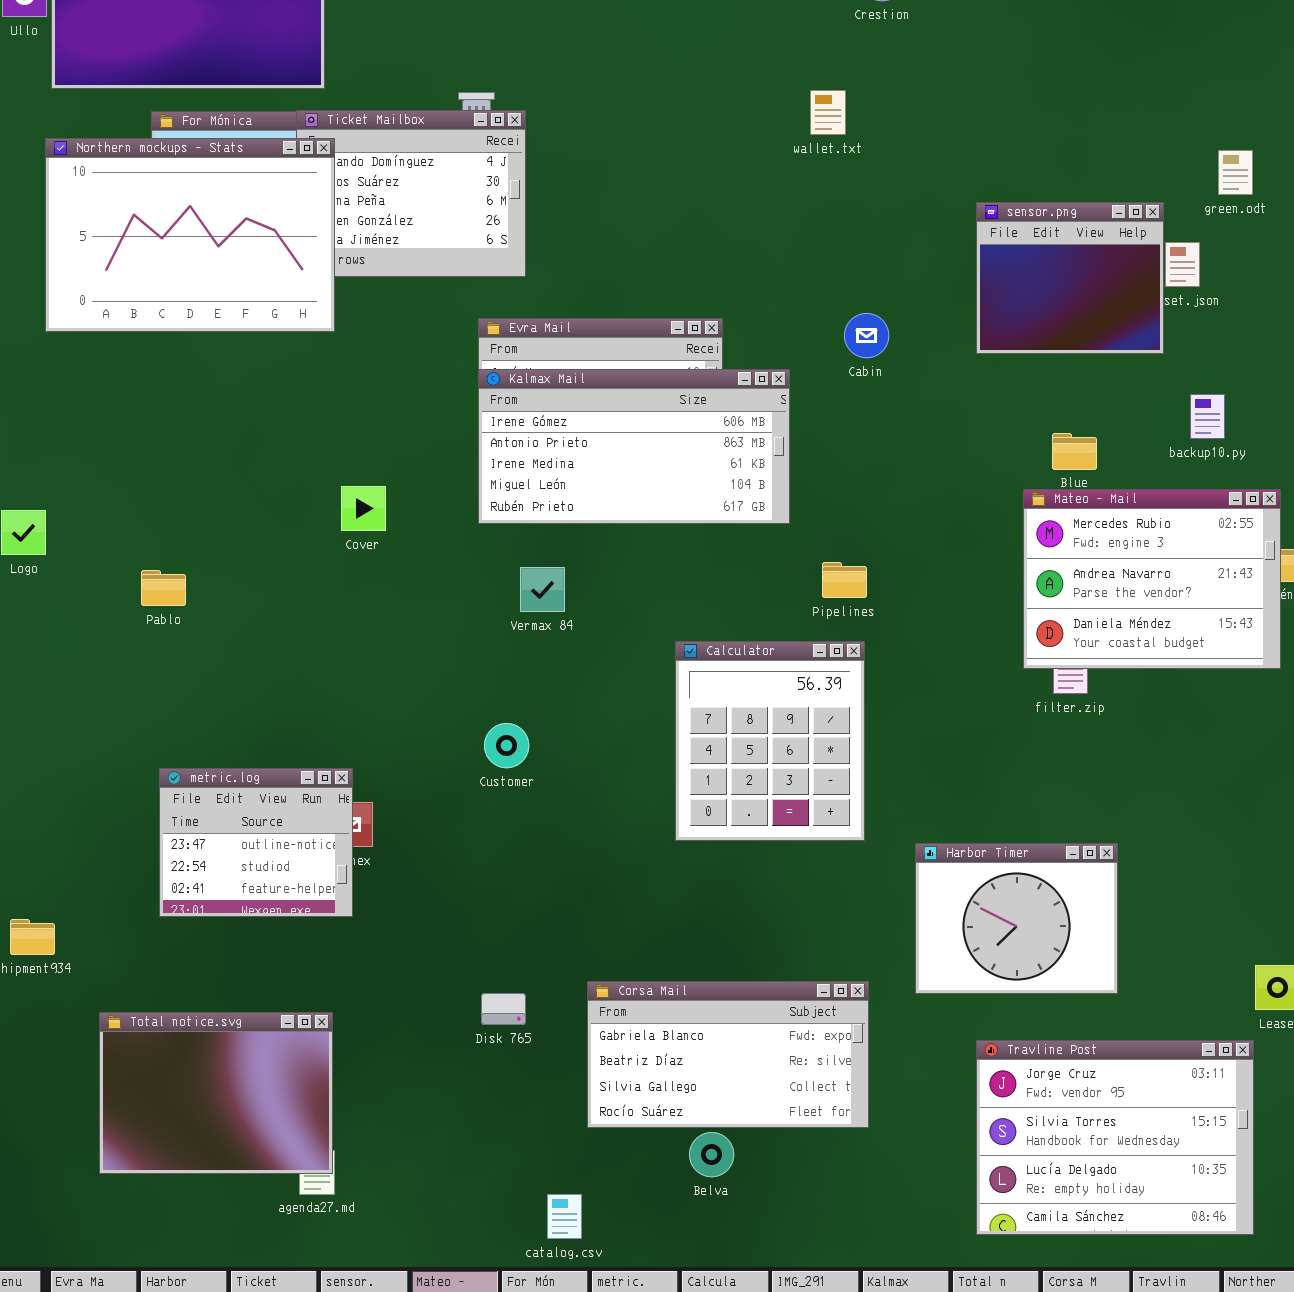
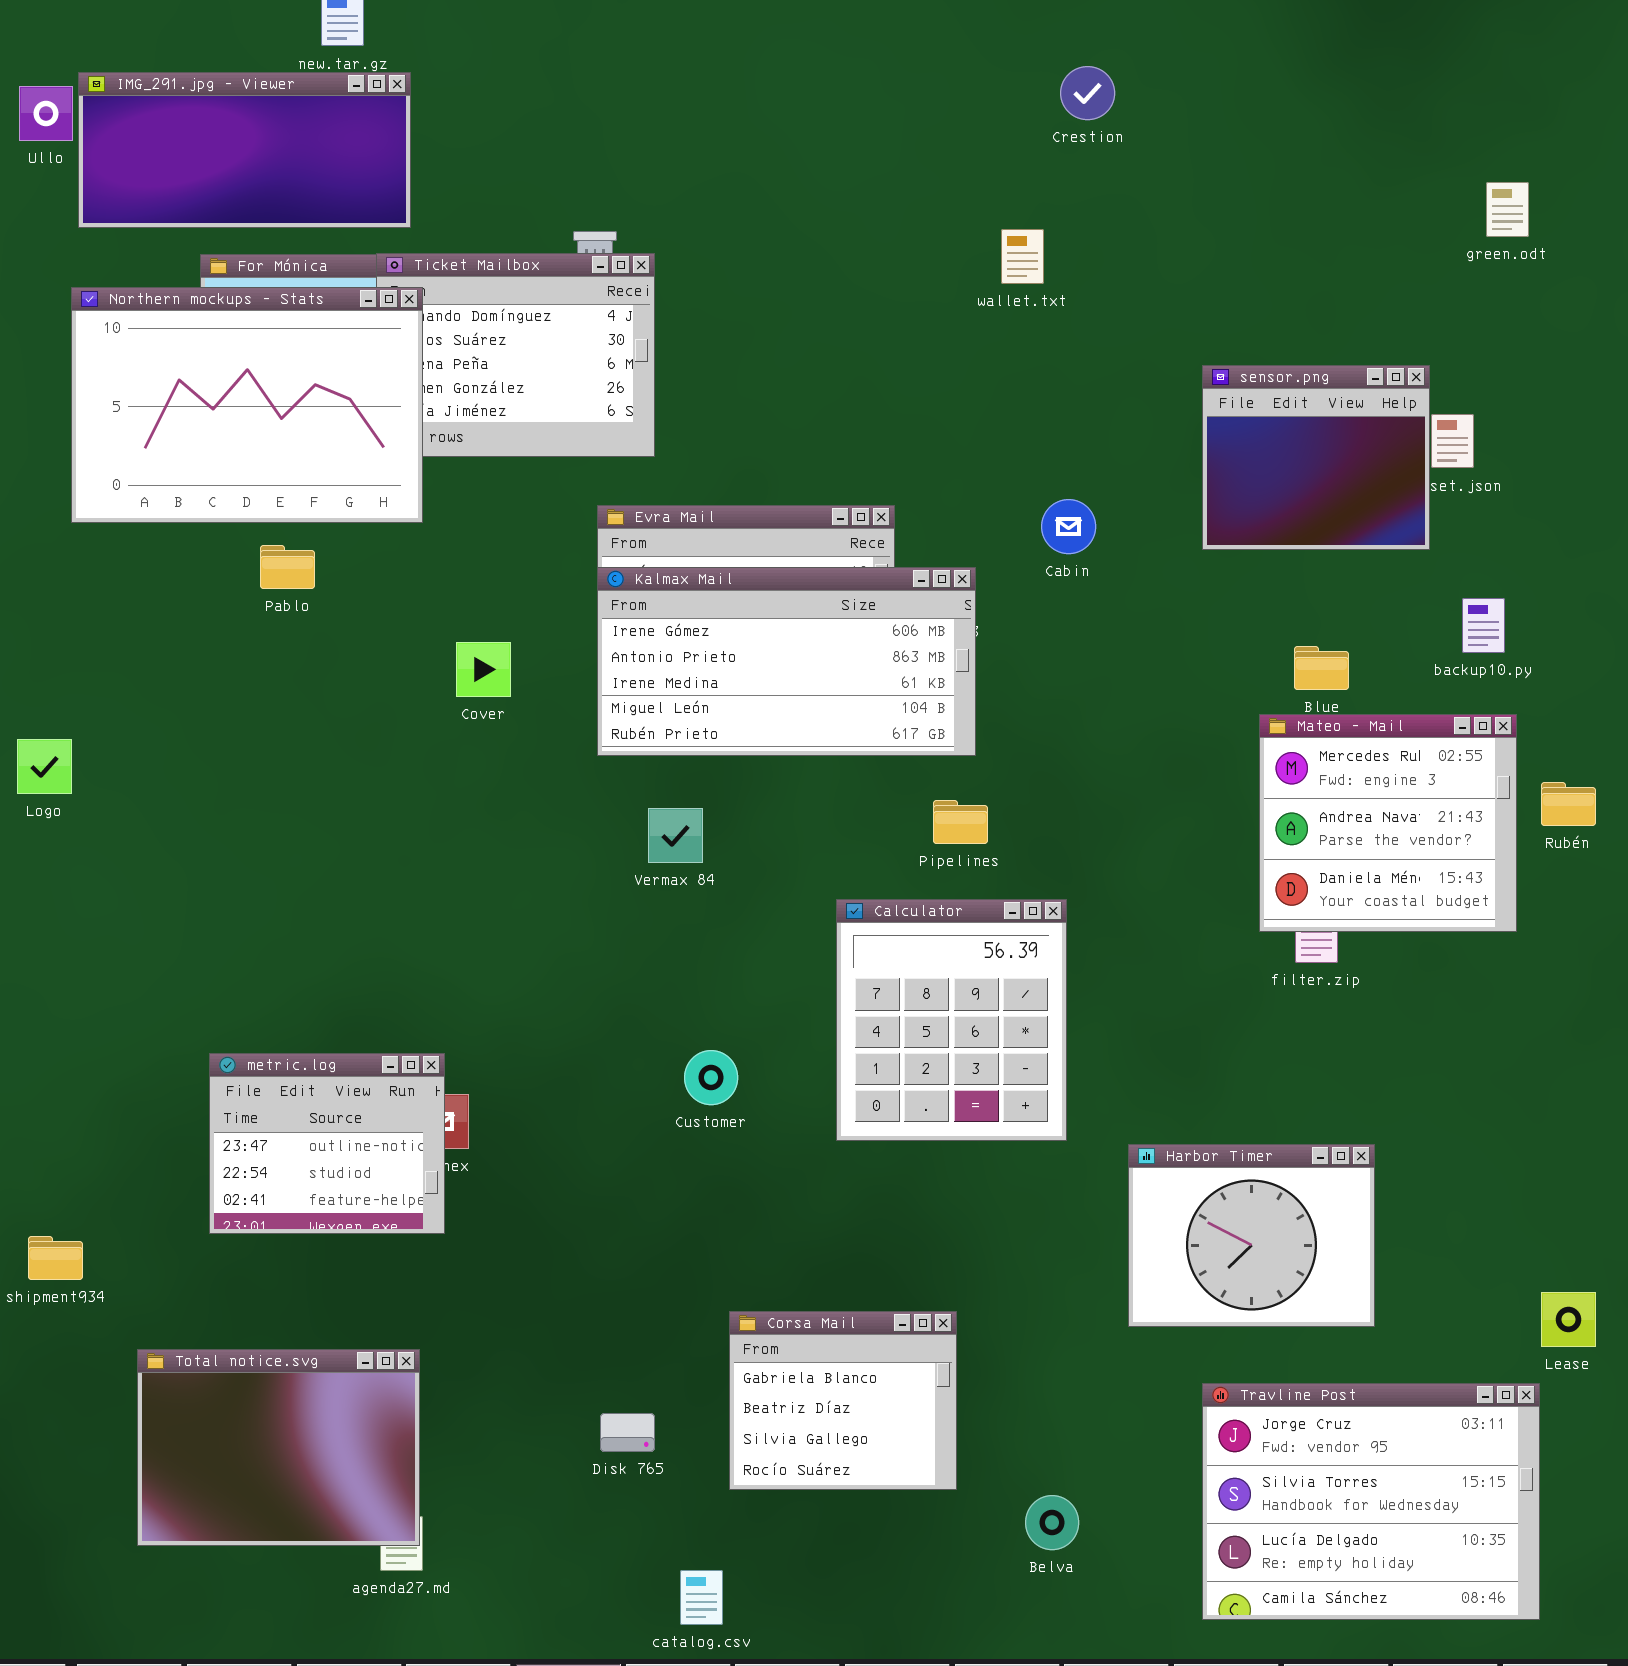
green.odt: [1218,150,1253,195] -> [1486,182,1529,237], moved
Cover: [341,486,386,531] -> [456,642,511,697], moved
Mateo - Mail: [1023,489,1281,669] -> [1259,714,1517,932], resized
Pipelines: [822,562,867,598] -> [933,800,988,844], moved
Pablo: [141,570,186,606] -> [260,545,315,589], moved
Customer: [484,723,529,768] -> [684,1050,738,1105], moved
Corsa Mail: [587,981,869,1128] -> [729,1311,957,1490], resized
Disk 765: [481,993,526,1025] -> [600,1413,655,1452], moved
Belva: [689,1132,734,1177] -> [1025,1495,1079,1550], moved

